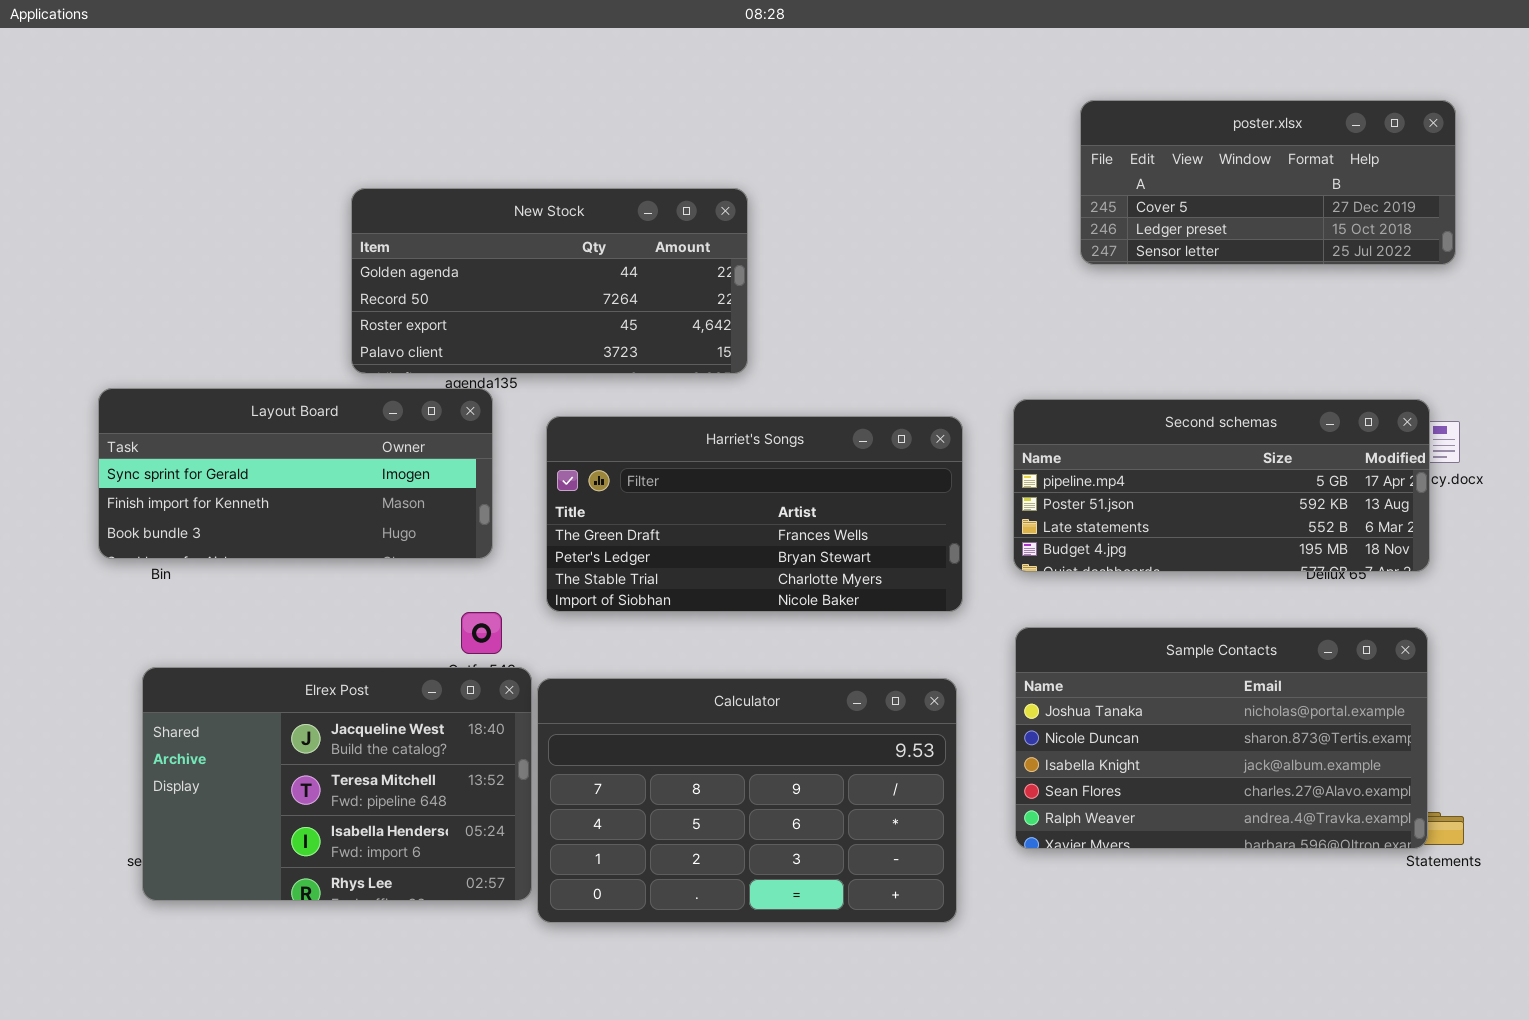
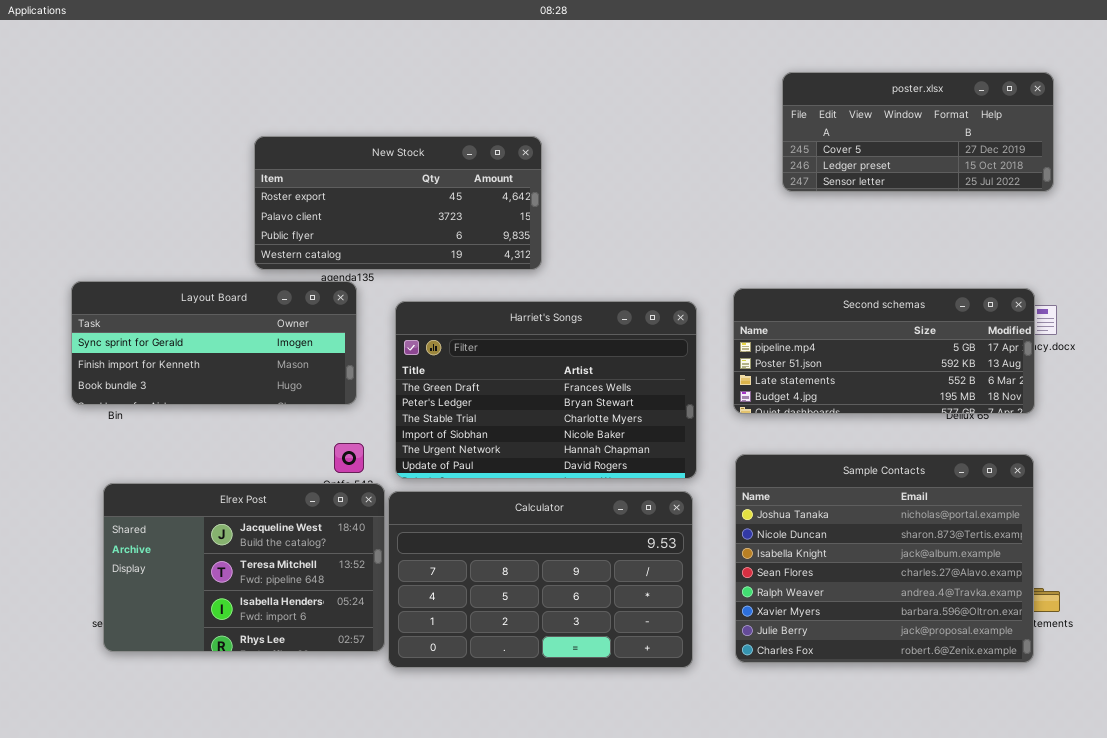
New Stock: [351,188,748,374] -> [254,136,542,270], scrolled down 2 rows
Harriet's Songs: [546,416,963,612] -> [395,301,697,479], resized
Sample Contacts: [1015,627,1428,849] -> [735,454,1034,663], resized

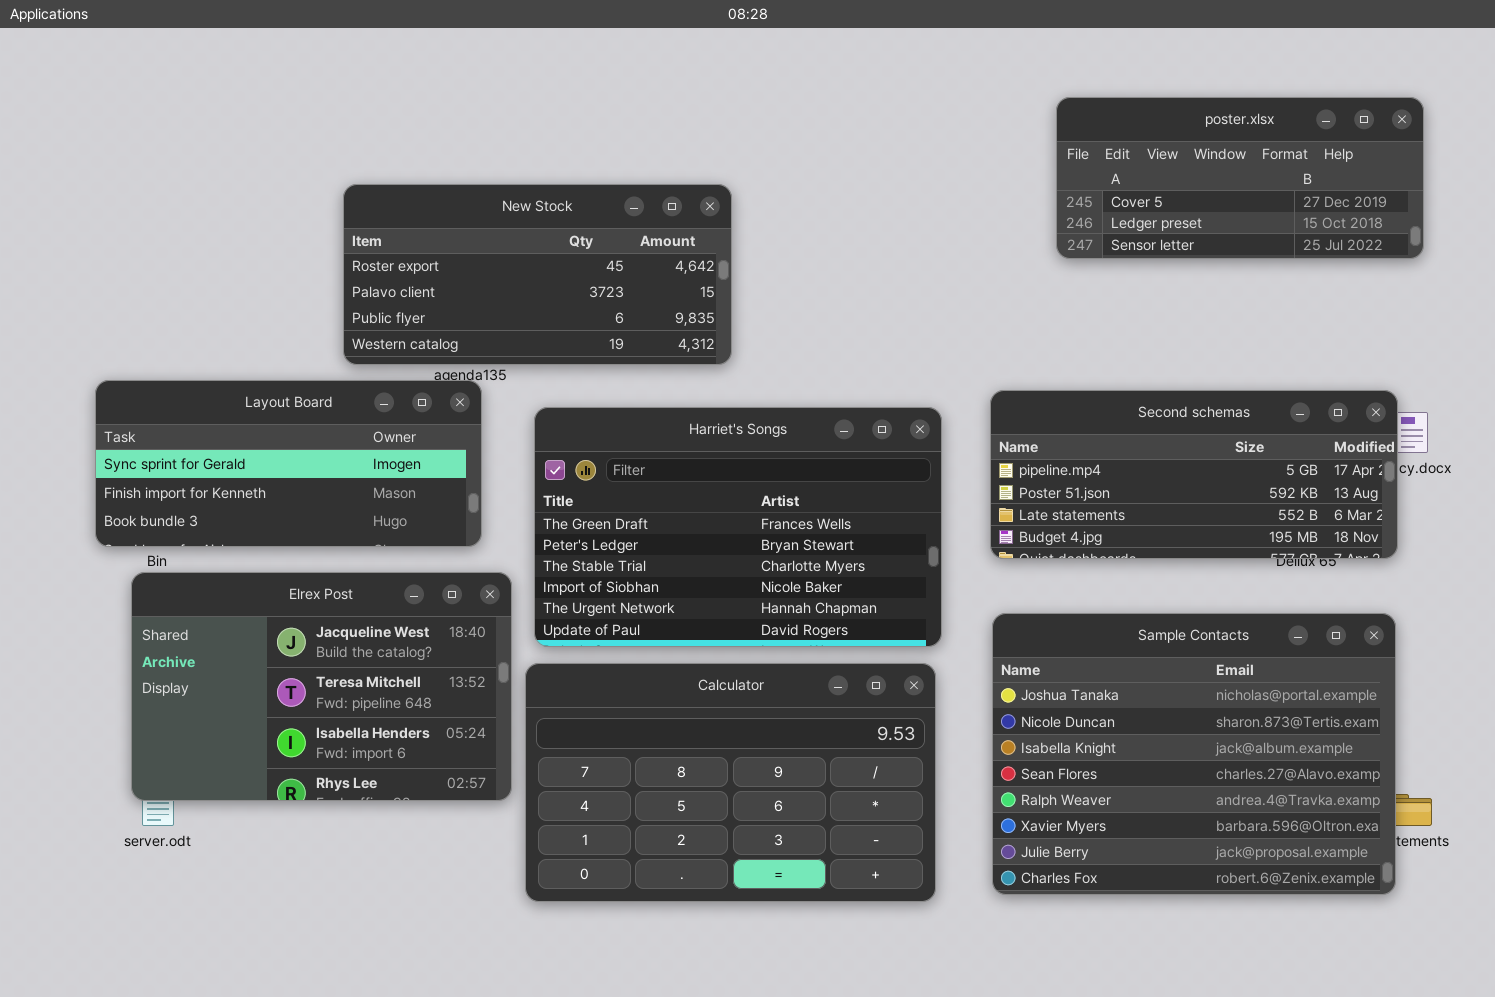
Elrex Post: [103,483,385,652] -> [131,572,512,801], moved

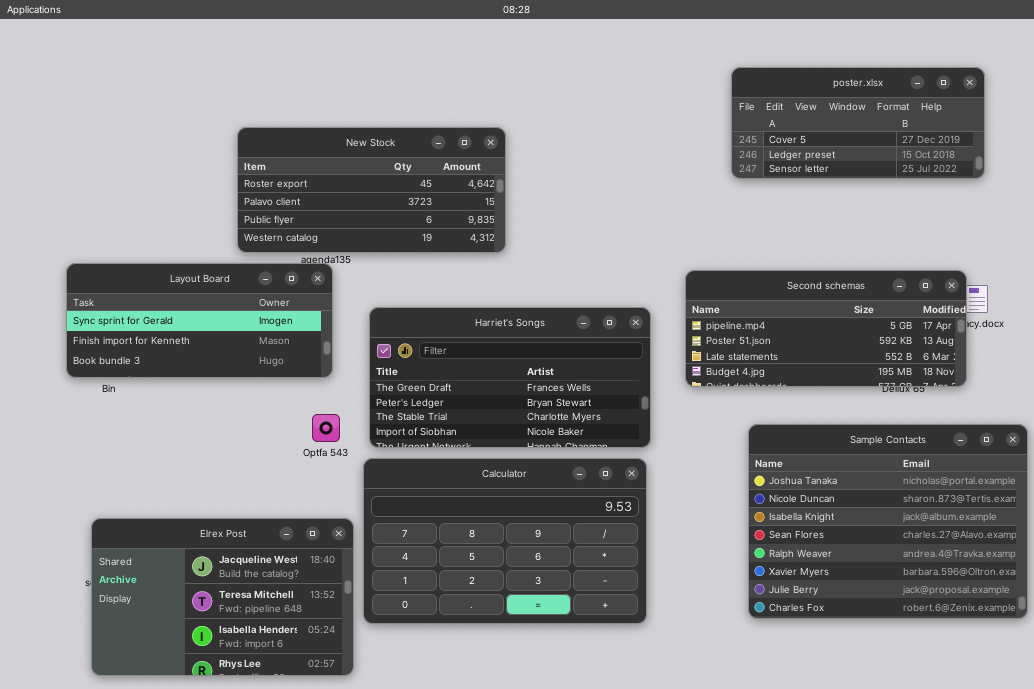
Harriet's Songs: [534,407,942,647] -> [369,307,651,448], resized
Elrex Post: [131,572,512,801] -> [91,518,354,676], moved
Sample Contacts: [992,613,1396,895] -> [748,424,1028,619], moved

